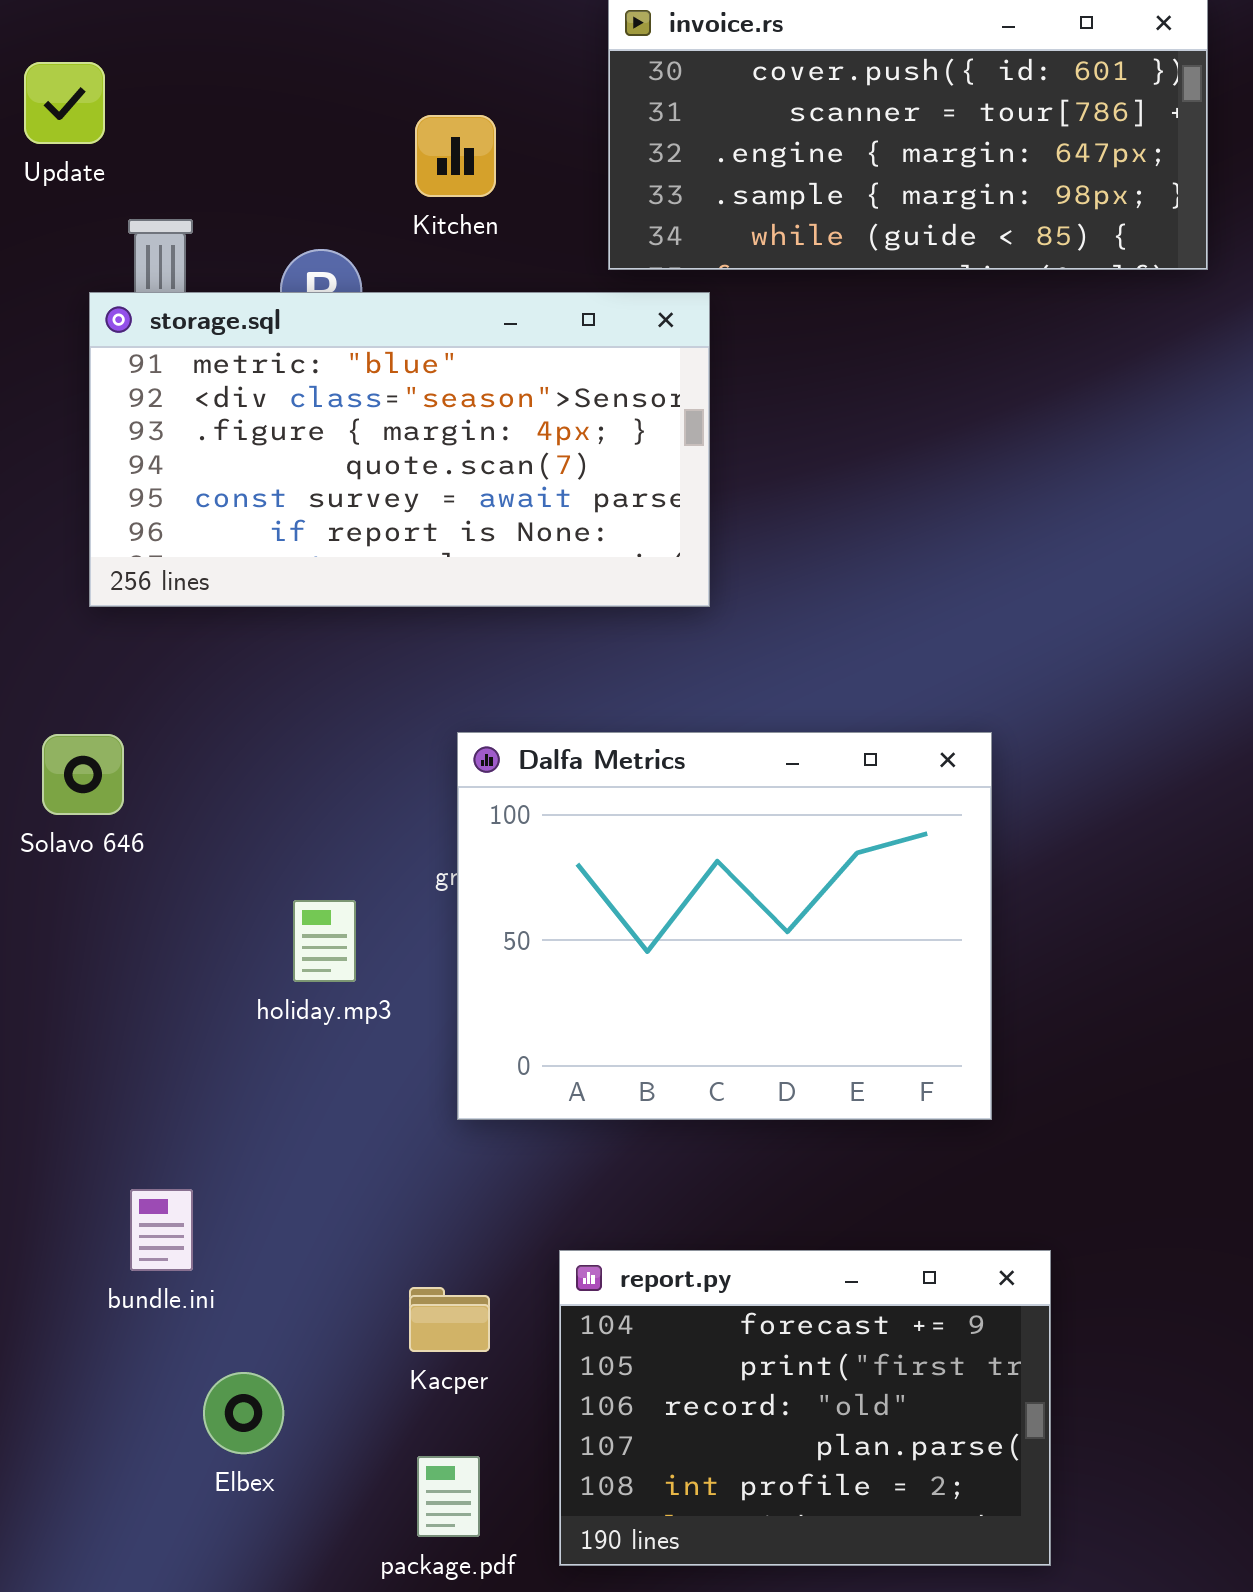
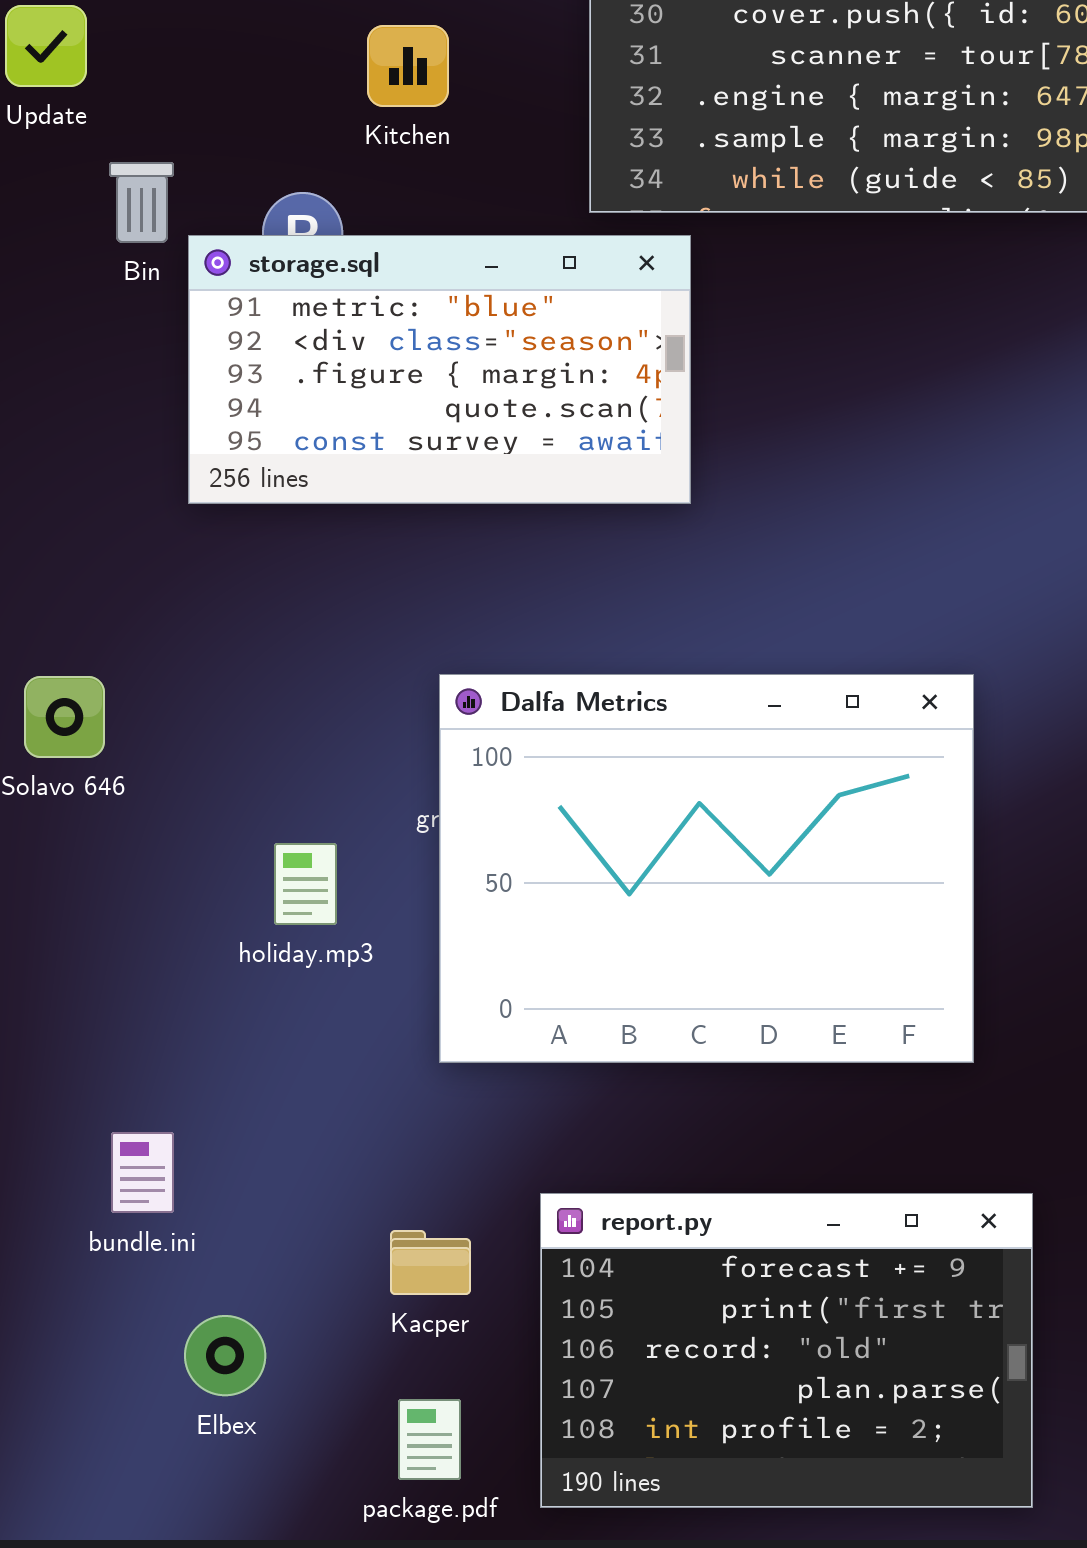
Kitchen: [415,115,496,197] -> [367,25,449,107], moved
storage.sql: [89,292,710,607] -> [188,235,691,504], resized

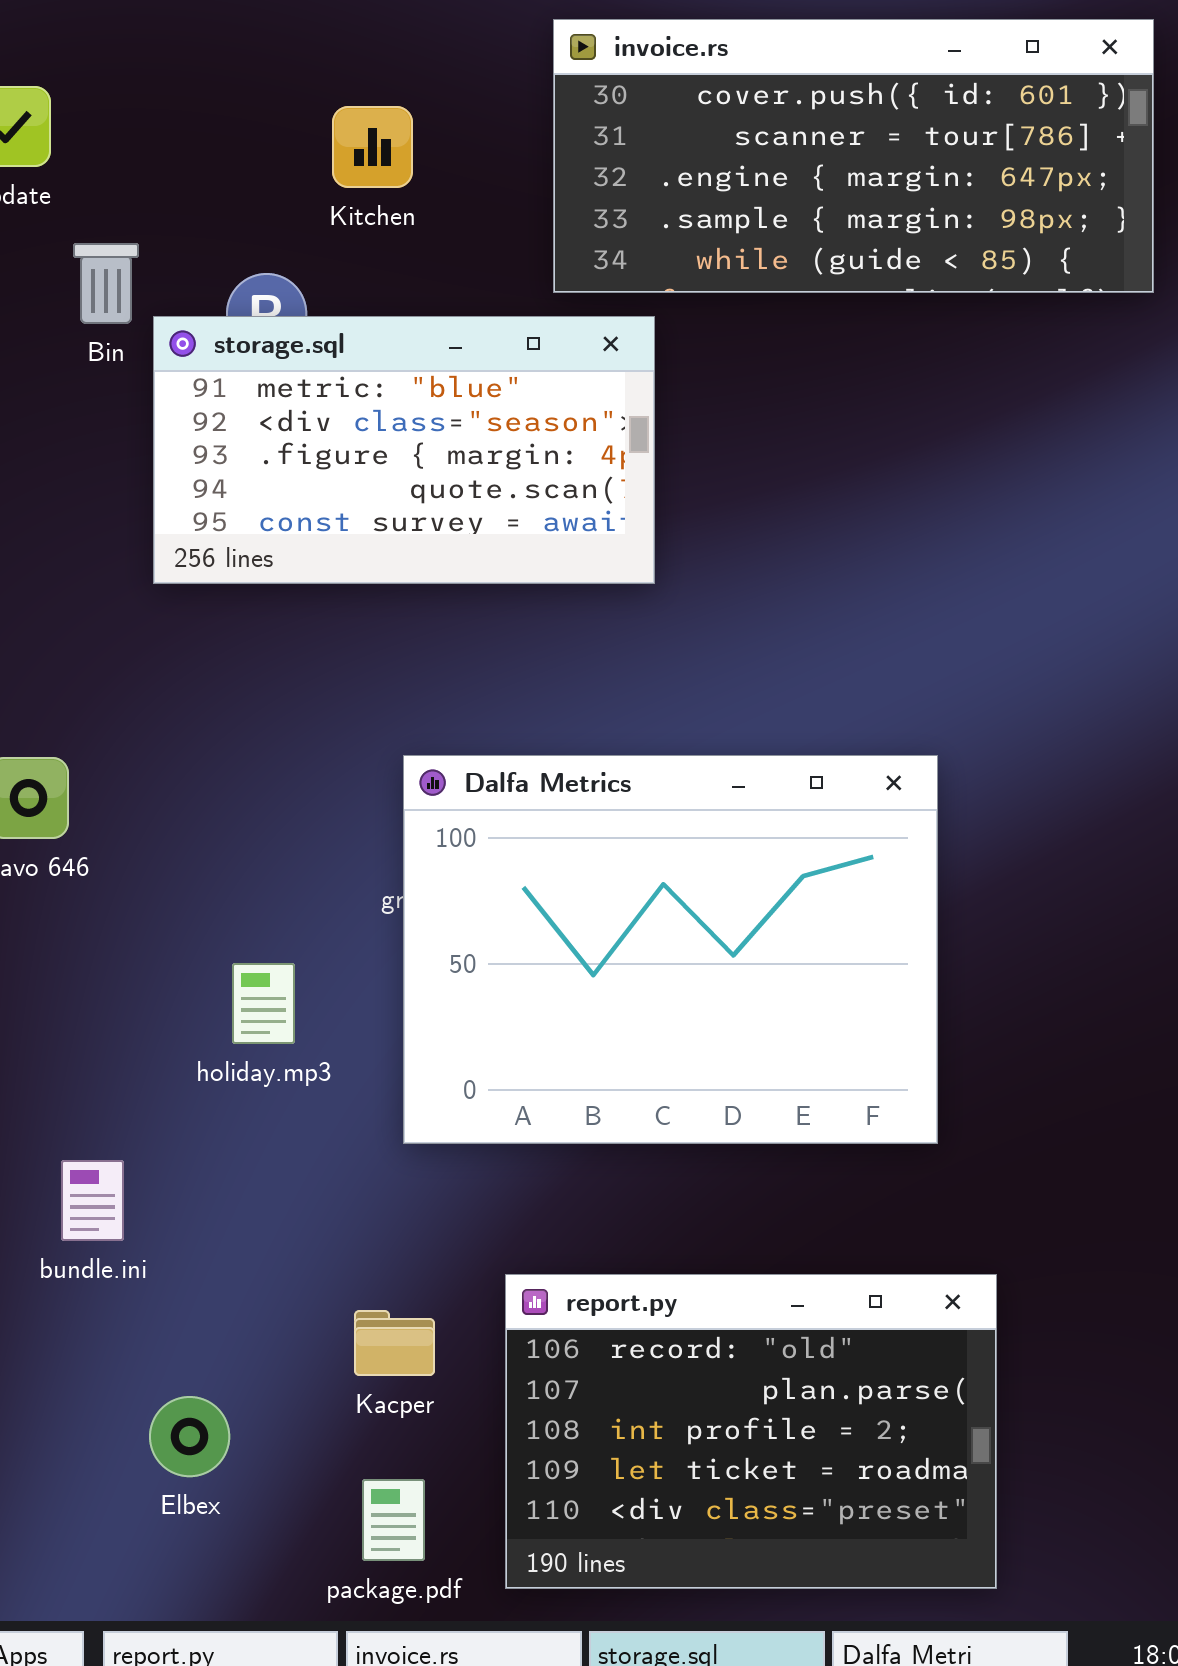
holiday.mp3: [274,843,337,925] -> [232,963,295,1044], moved
bundle.ini: [111,1132,174,1213] -> [61,1160,124,1241], moved
report.py: [540,1193,1033,1508] -> [505,1274,997,1589], scrolled down 2 rows

